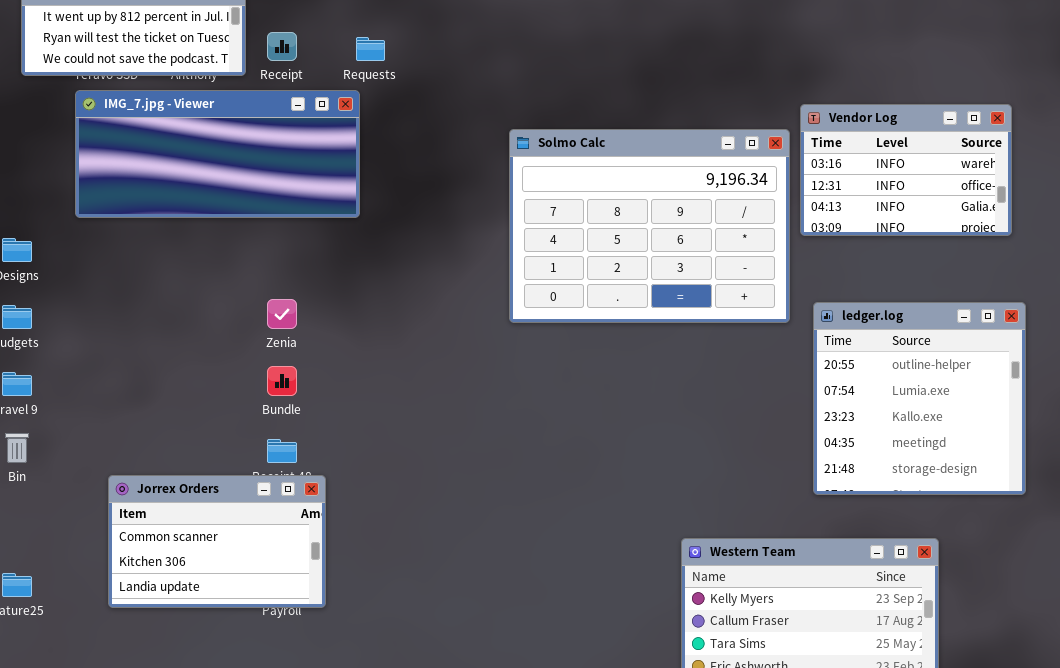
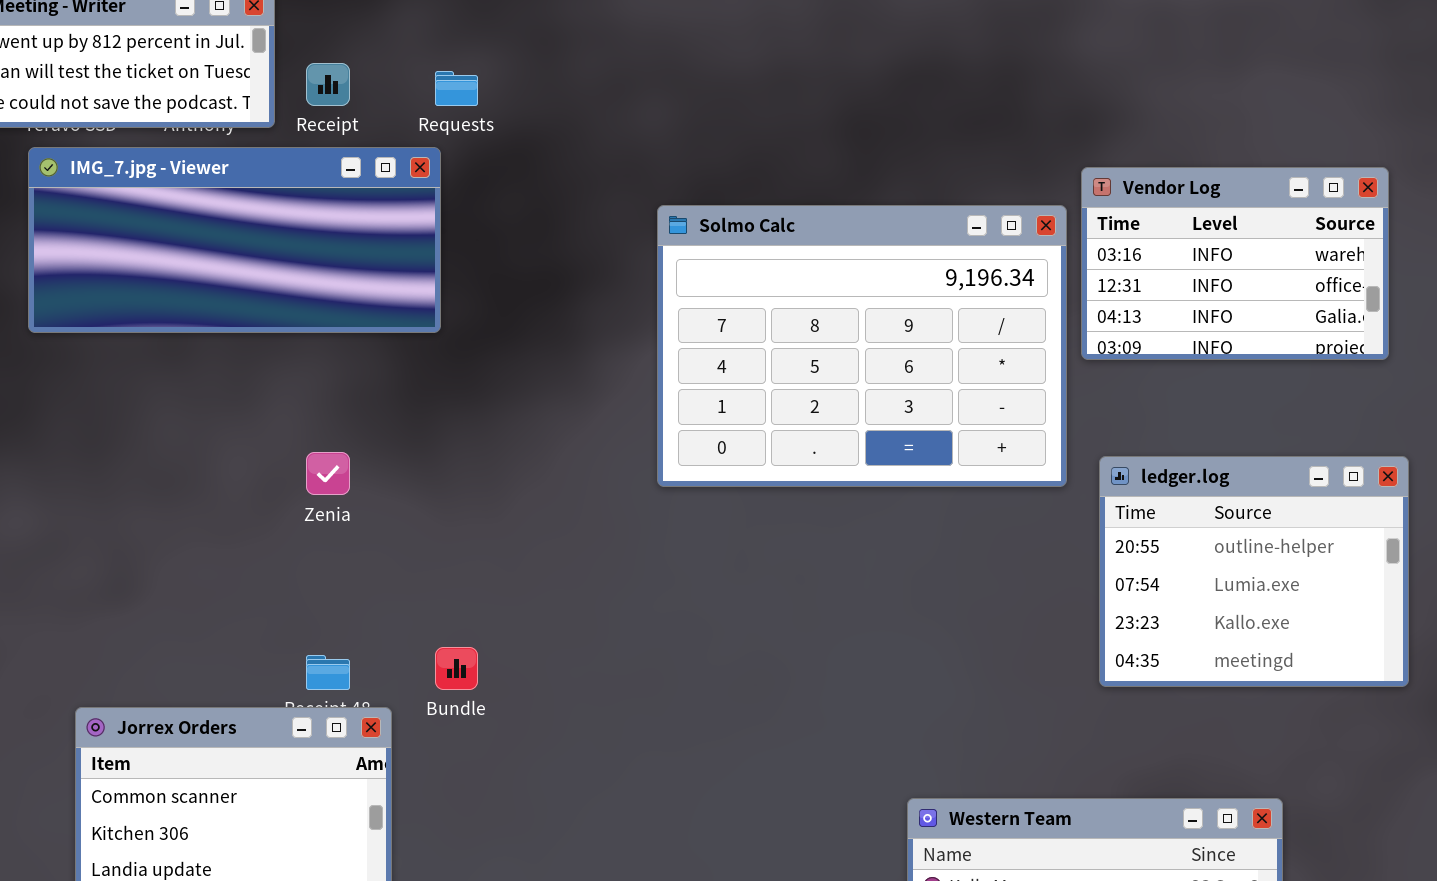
ledger.log: [813,302,1026,495] -> [1099,456,1409,687], resized
Bundle: [267,366,297,396] -> [435,647,478,690], moved

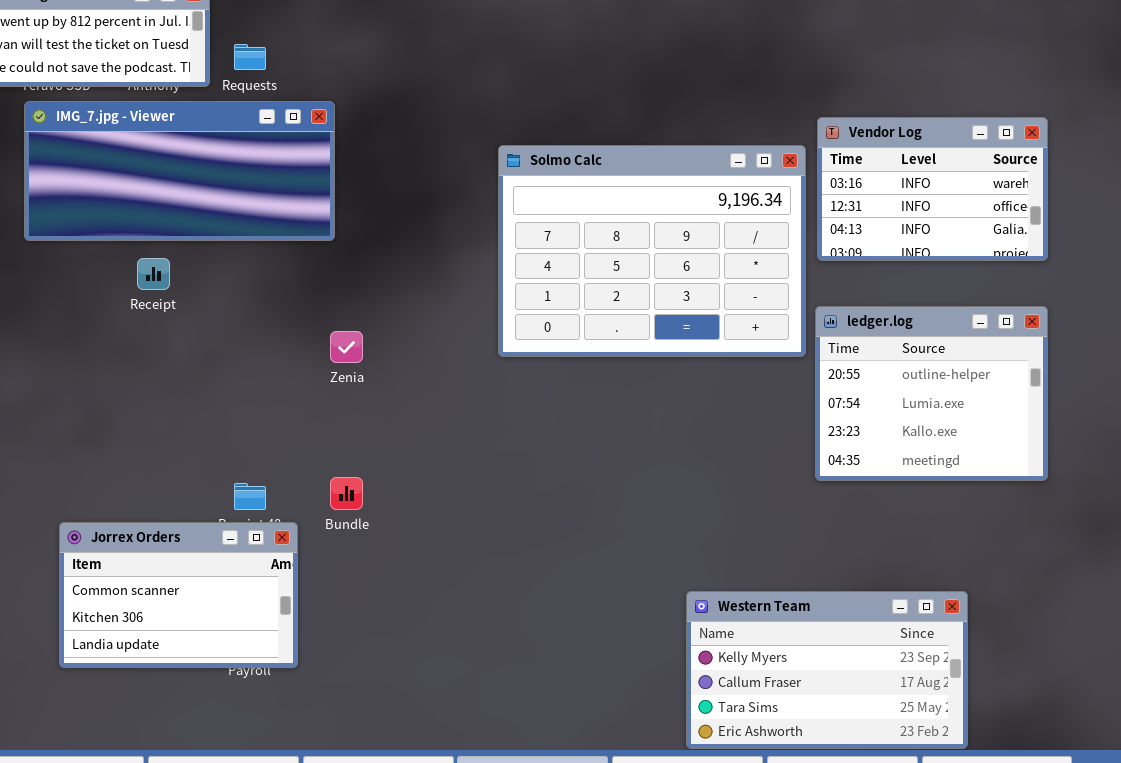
Receipt: [306,63,350,106] -> [137,258,170,290], moved
Requests: [435,71,478,106] -> [234,44,266,70], moved
Zenia: [306,452,350,495] -> [330,331,363,363], moved
ledger.log: [1099,456,1409,687] -> [815,306,1048,481], moved

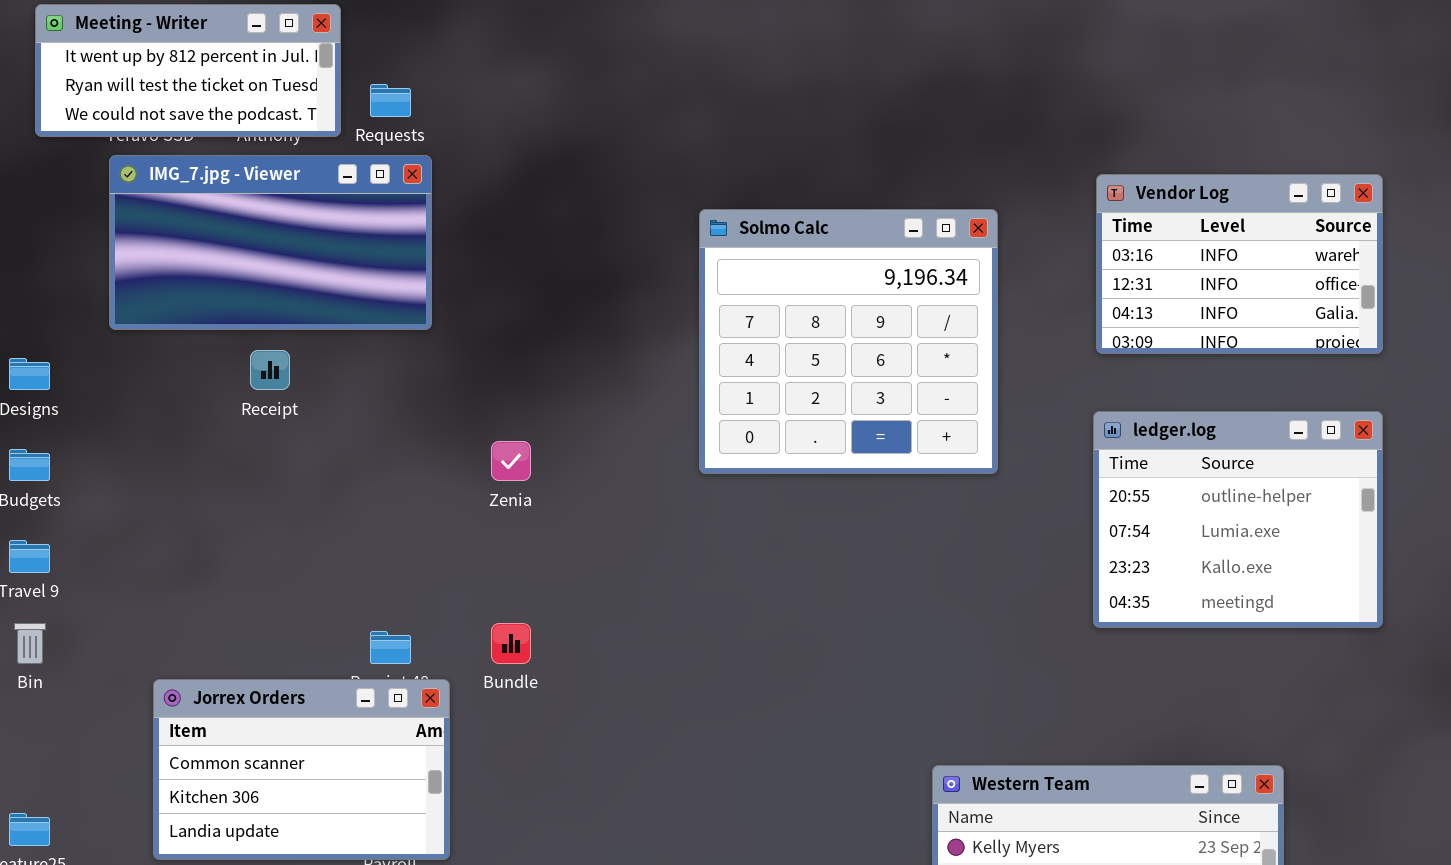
IMG_7.jpg - Viewer: [24,101,335,241] -> [109,155,432,330], resized
Solmo Calc: [498,145,806,357] -> [699,209,998,474], resized

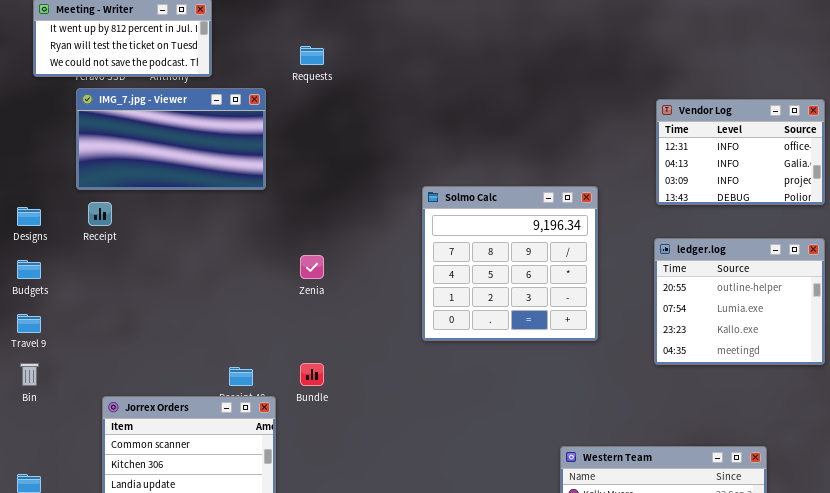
Requests: [370,84,411,117] -> [300,46,324,65], moved
Vendor Log: [1096,174,1383,354] -> [656,99,825,205], scrolled down 1 row
Solmo Calc: [699,209,998,474] -> [422,186,598,341], moved
Receipt: [250,350,290,390] -> [88,202,112,226], moved

